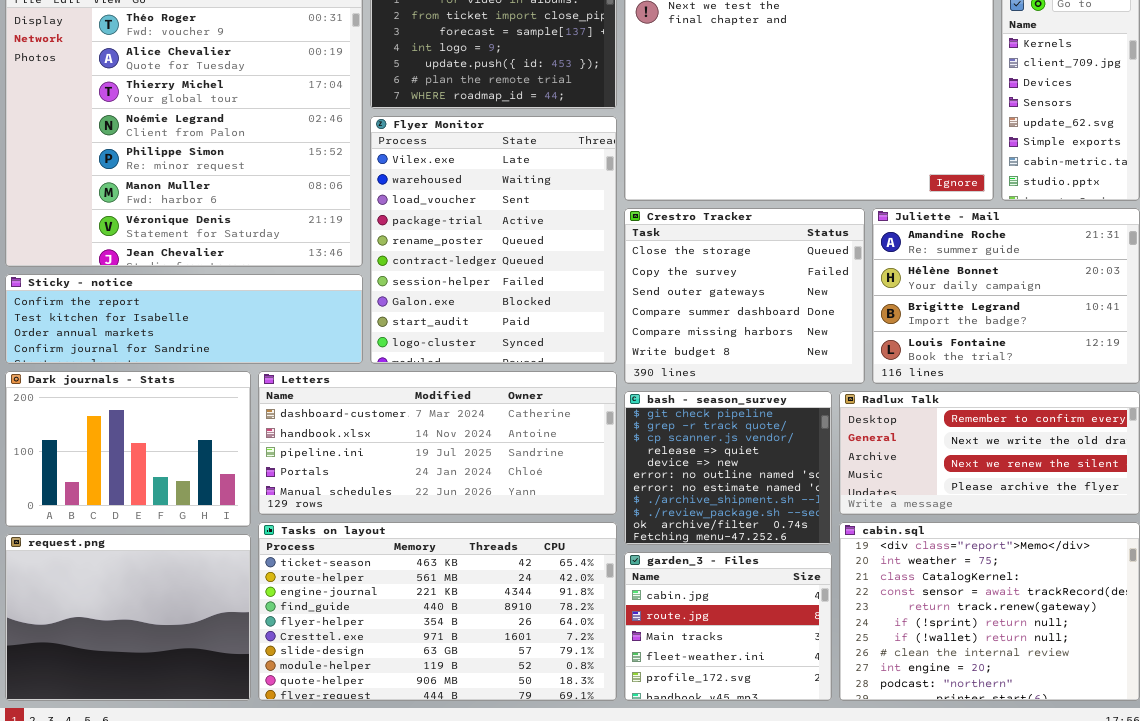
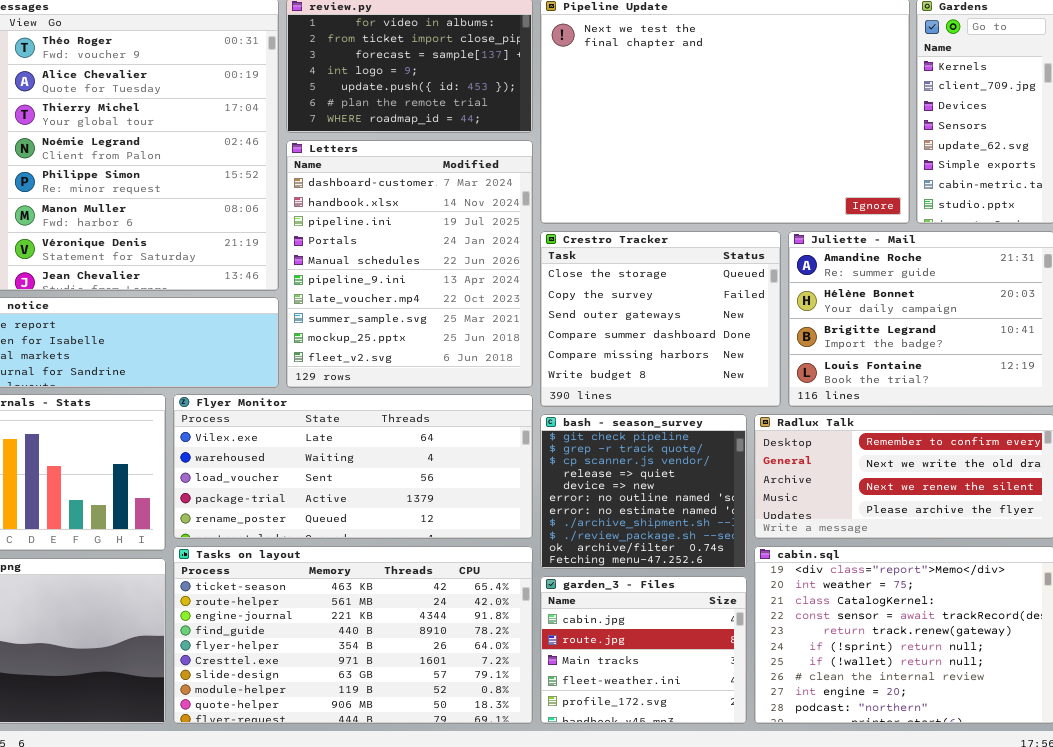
Flyer Monitor: [370,116,617,364] -> [173,394,533,539], moved, resized
Letters: [258,371,617,515] -> [286,140,533,388], moved, resized

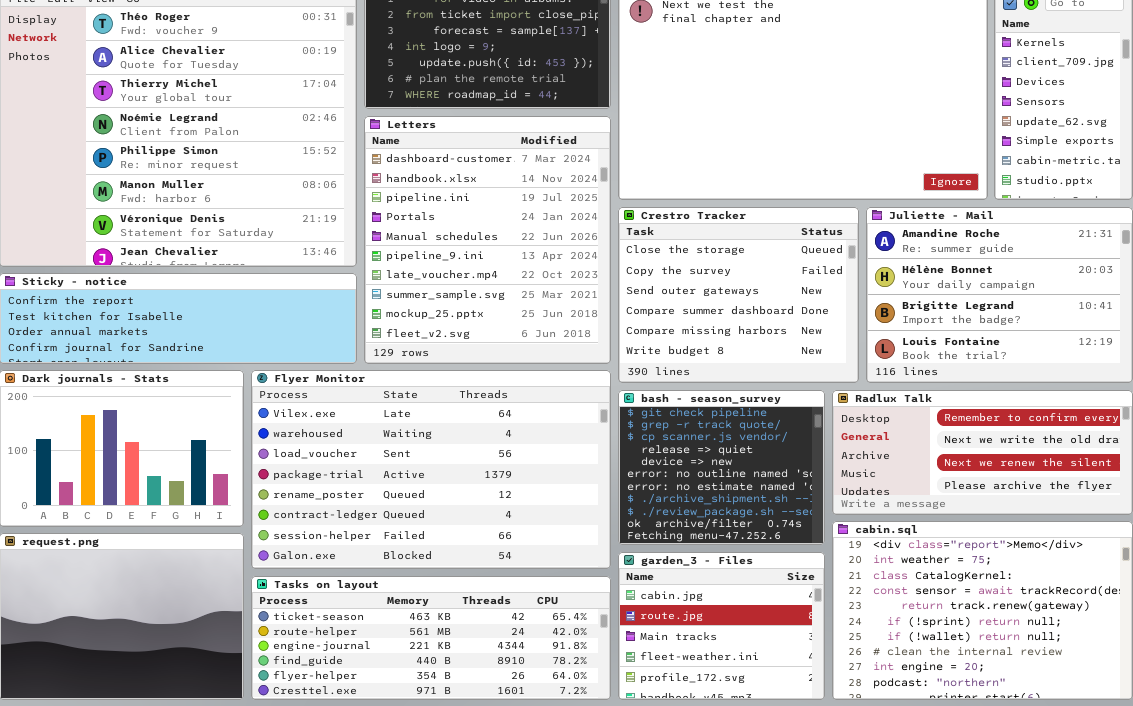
Flyer Monitor: [173,394,533,539] -> [251,370,611,569], resized
Tasks on layout: [173,546,533,724] -> [251,576,611,700], resized

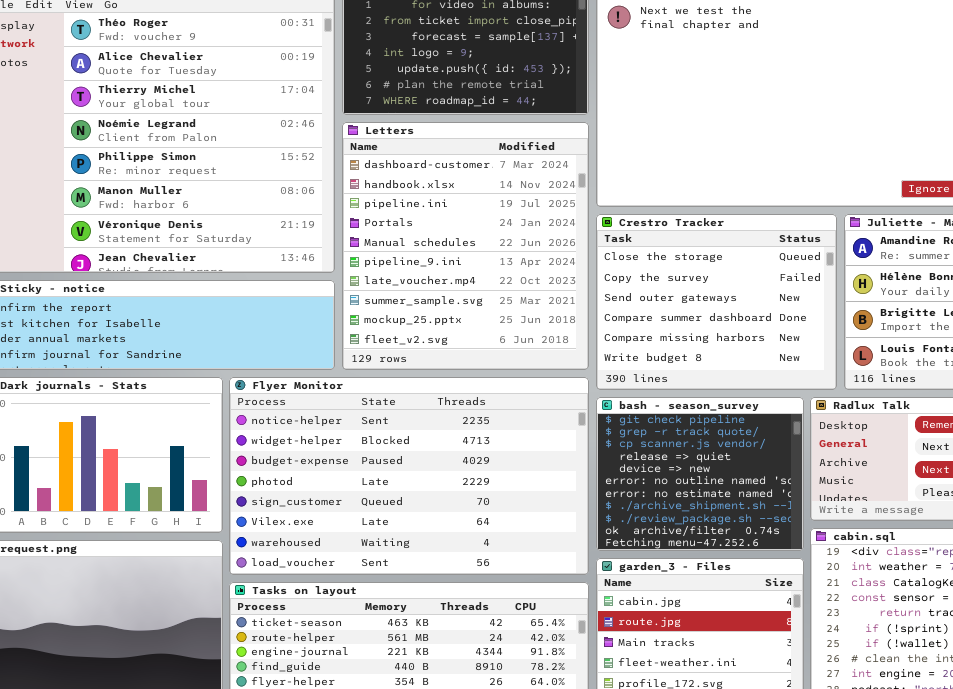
Flyer Monitor: [251,370,611,569] -> [229,377,589,575], scrolled up 5 rows

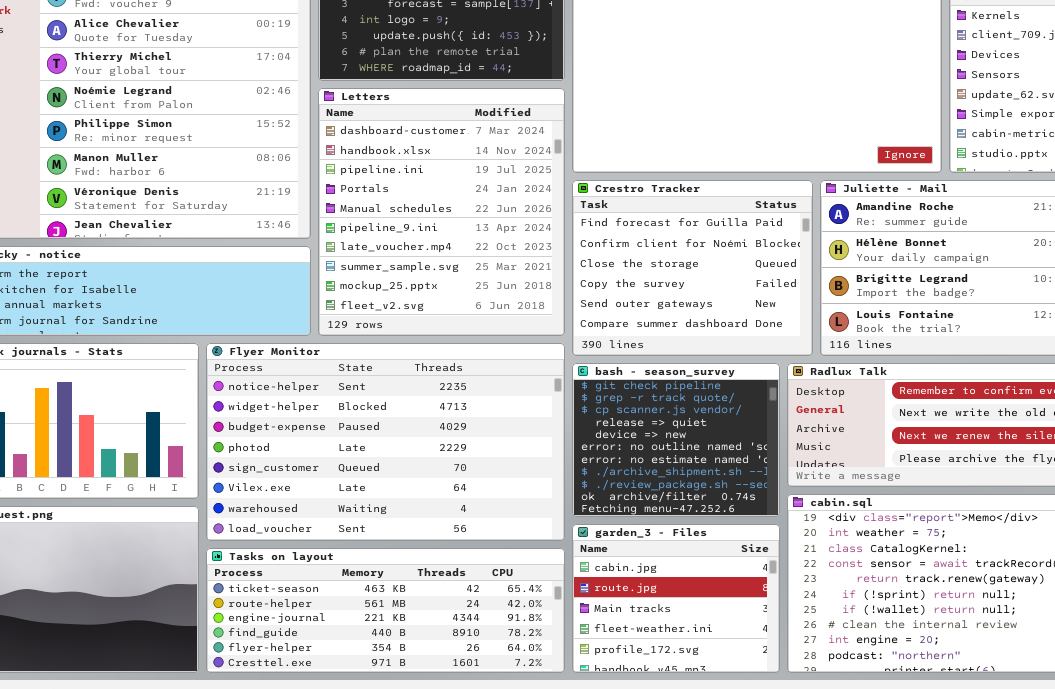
Crestro Tracker: [596,214,837,390] -> [572,180,813,356], scrolled up 2 rows

